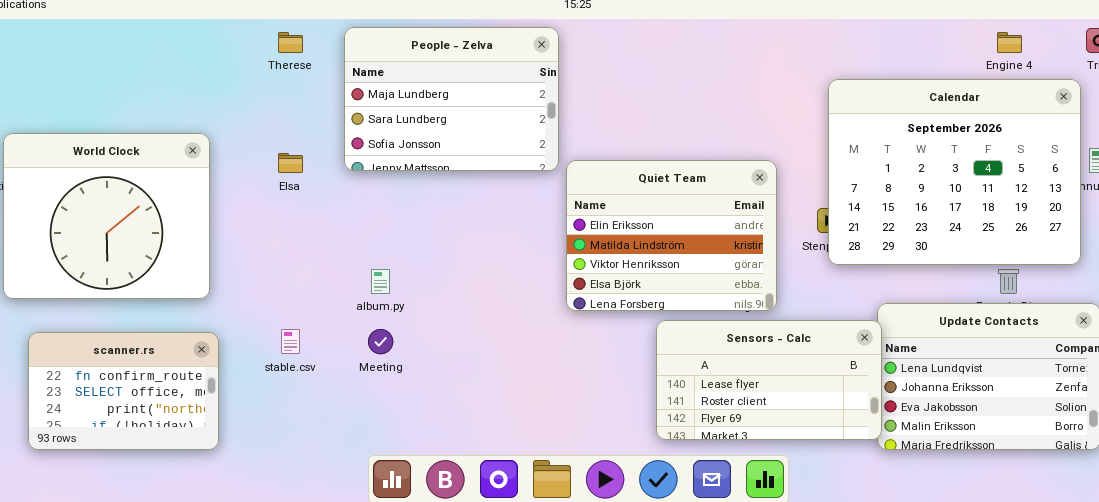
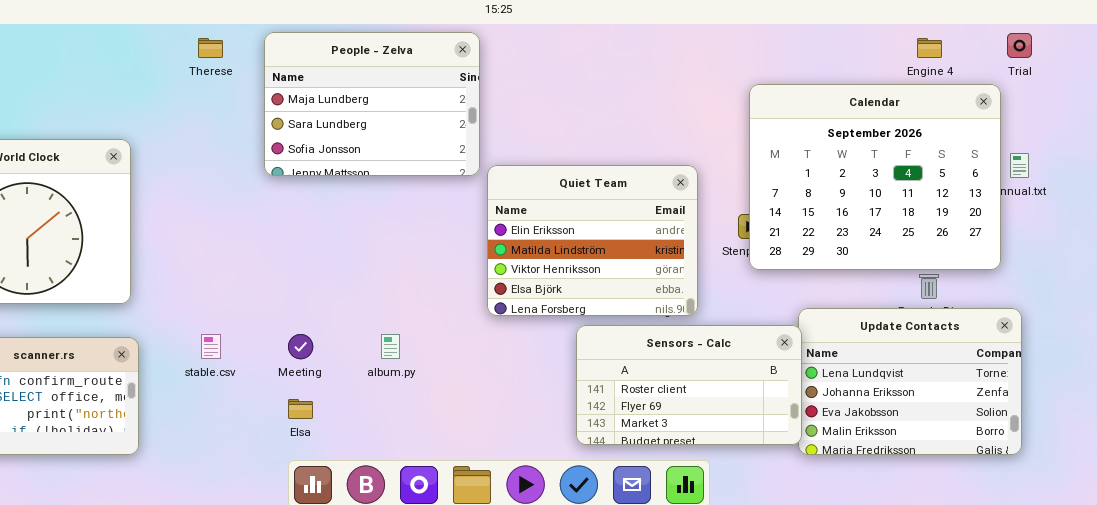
Elsa: [278,153,303,173] -> [288,399,313,419], moved
album.py: [371,269,390,294] -> [381,334,400,359], moved
Sensors - Calc: [656,320,882,440] -> [576,325,802,445], scrolled down 1 row

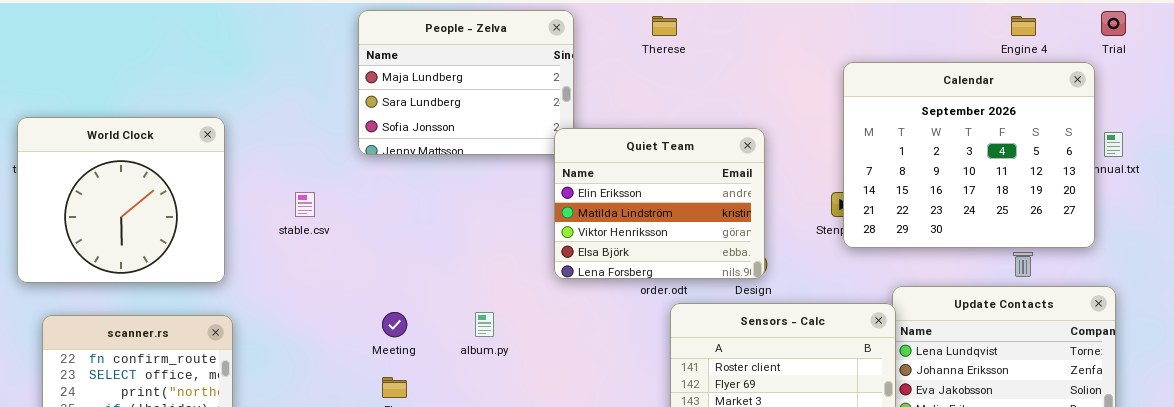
Therese: [198,38,223,58] -> [652,16,677,36], moved
Quiet Team: [487,165,698,316] -> [554,128,765,279], moved
stable.csv: [201,334,221,359] -> [295,192,315,217], moved

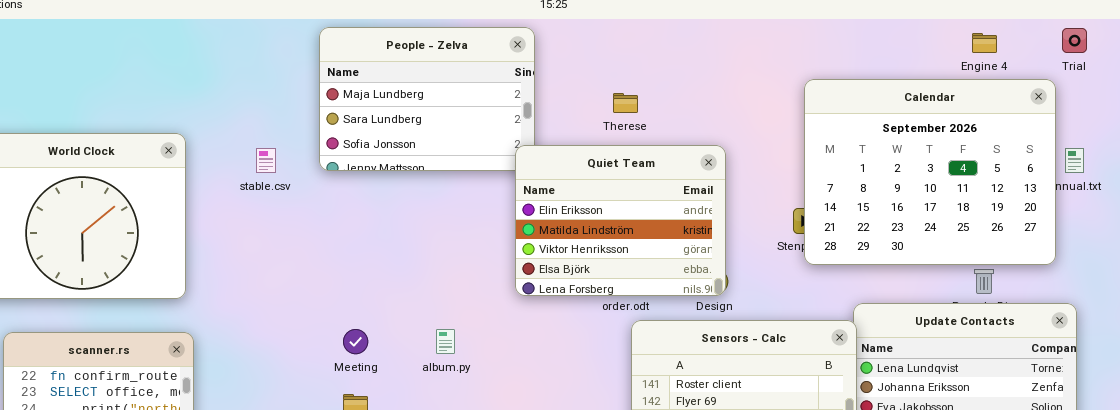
Therese: [652,16,677,36] -> [613,93,638,113], moved
stable.csv: [295,192,315,217] -> [256,148,276,173], moved

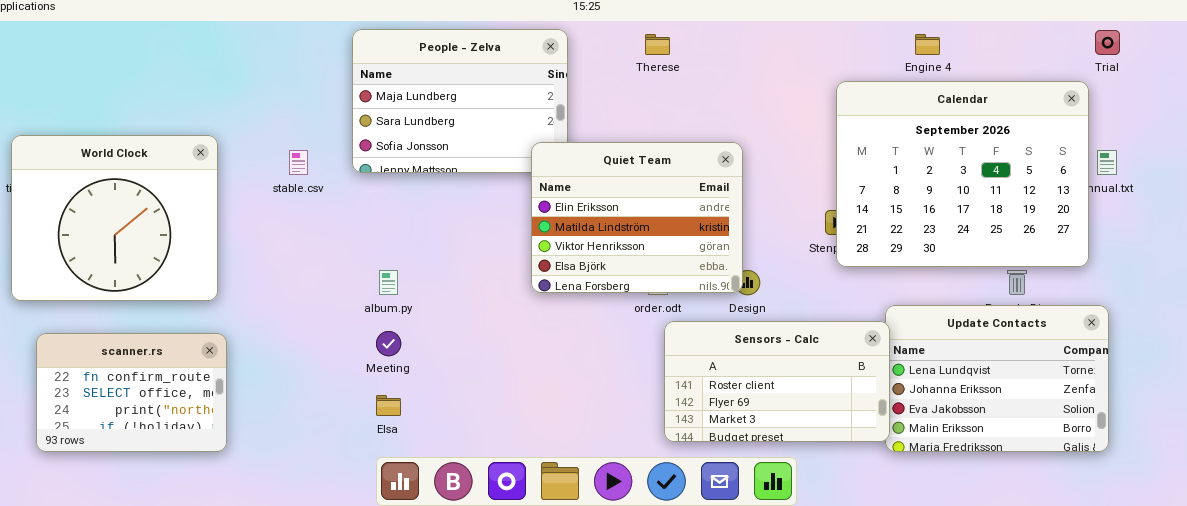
Engine 4: [972,33,997,53] -> [915,34,940,55], moved
Therese: [613,93,638,113] -> [645,34,670,55], moved
Quiet Team: [515,145,726,296] -> [531,142,743,293], moved
album.py: [436,329,455,354] -> [379,270,398,295], moved

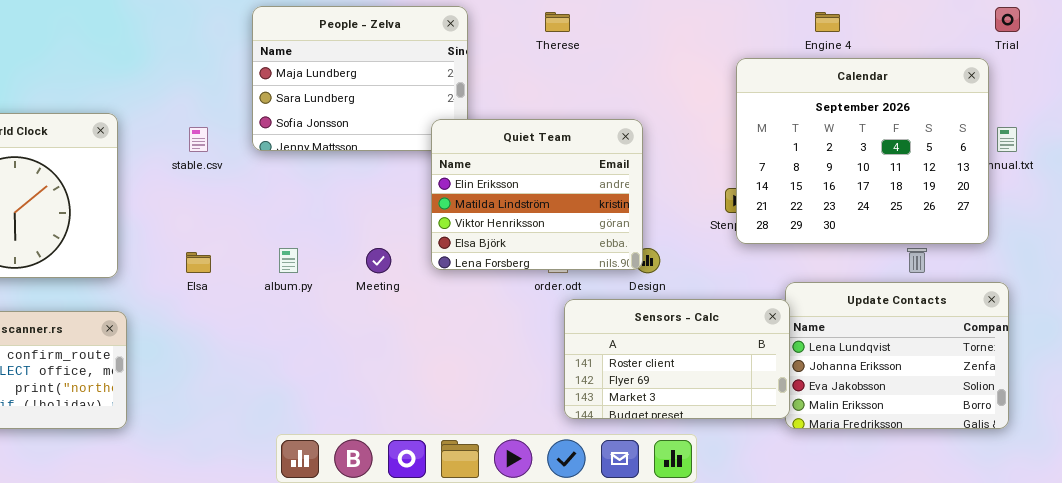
Meeting: [376,331,401,356] -> [366,248,391,273], moved
Elsa: [376,395,401,416] -> [186,252,211,273], moved

